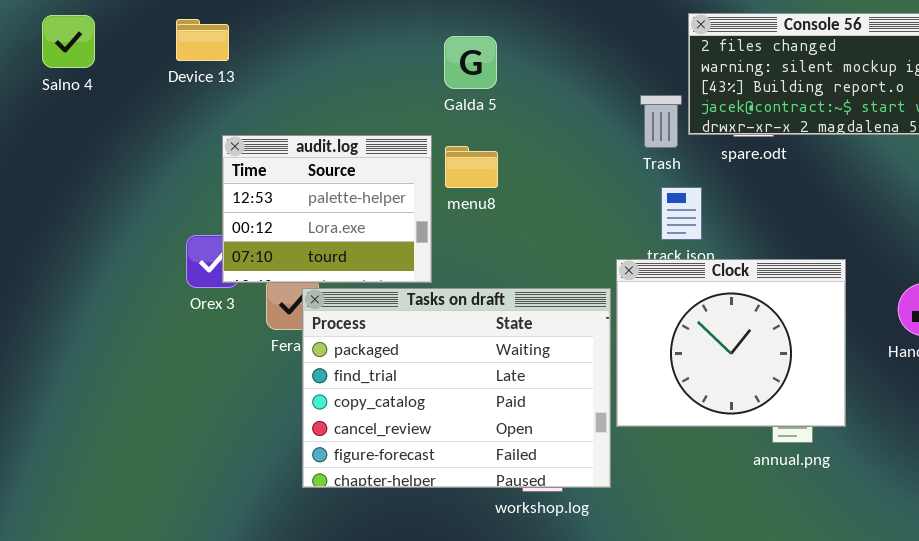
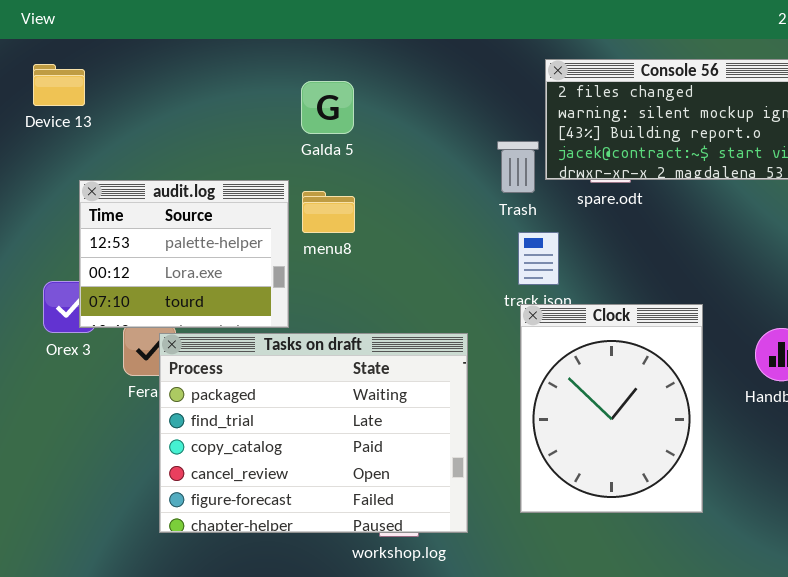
Clock: [616,259,846,427] -> [520,304,703,513], resized

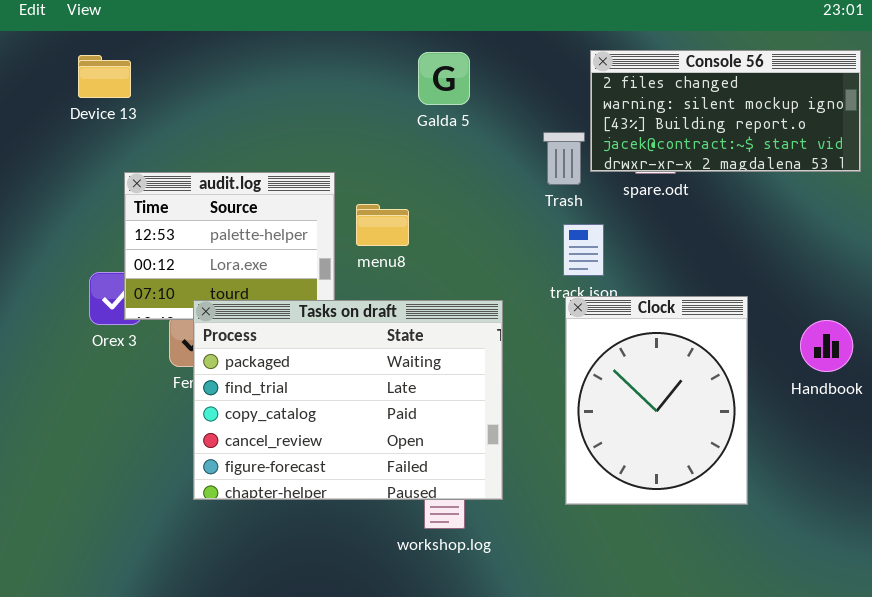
Galda 5: [301,81,354,134] -> [418,52,470,105], moved
menu8: [302,191,355,233] -> [356,204,409,246], moved
Tasks on draft: [159,333,468,533] -> [193,300,503,500], moved

